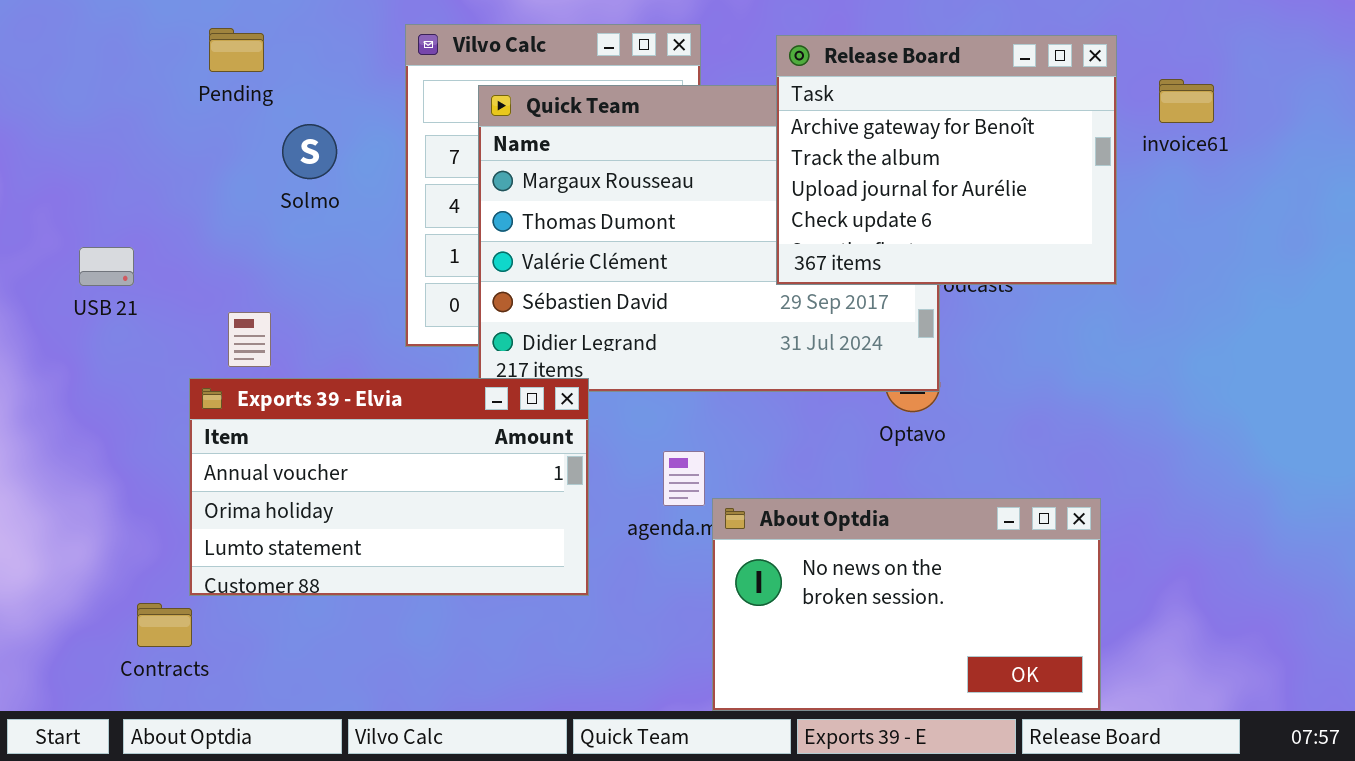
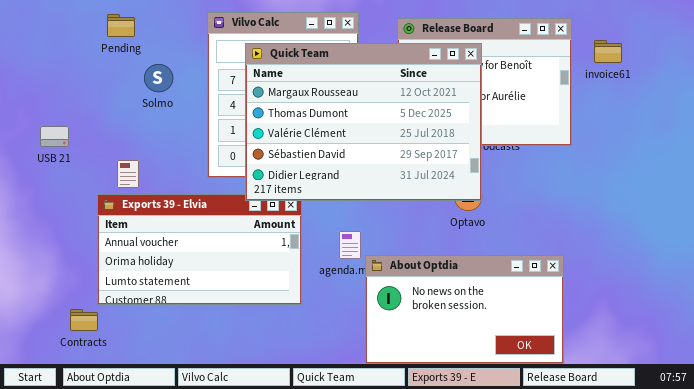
Quick Team: [478,85,940,392] -> [245,43,482,201], raised

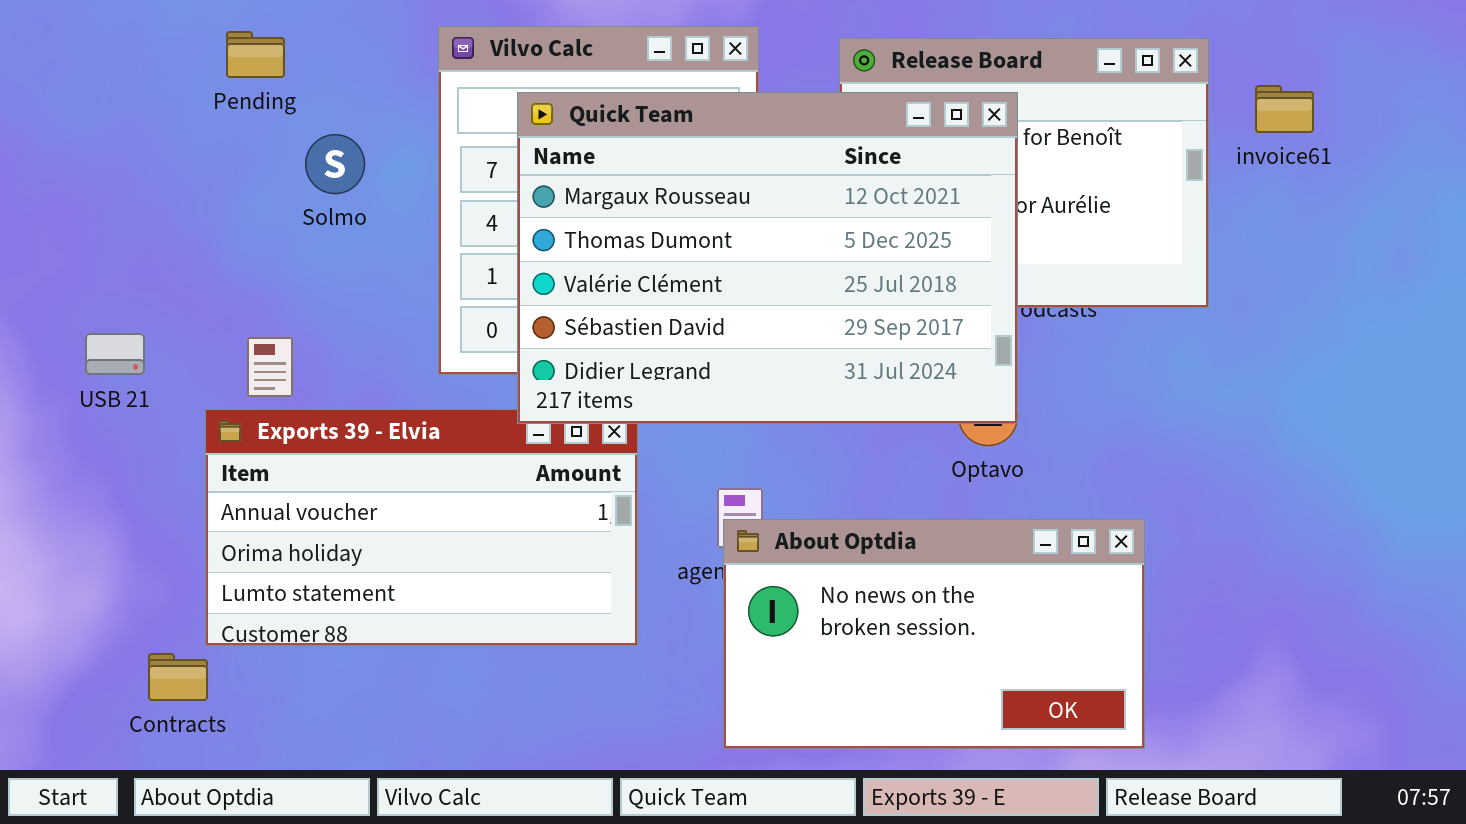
USB 21: [40,126,69,147] -> [85,333,145,375], moved
About Optdia: [365,255,564,364] -> [723,519,1145,749], moved

